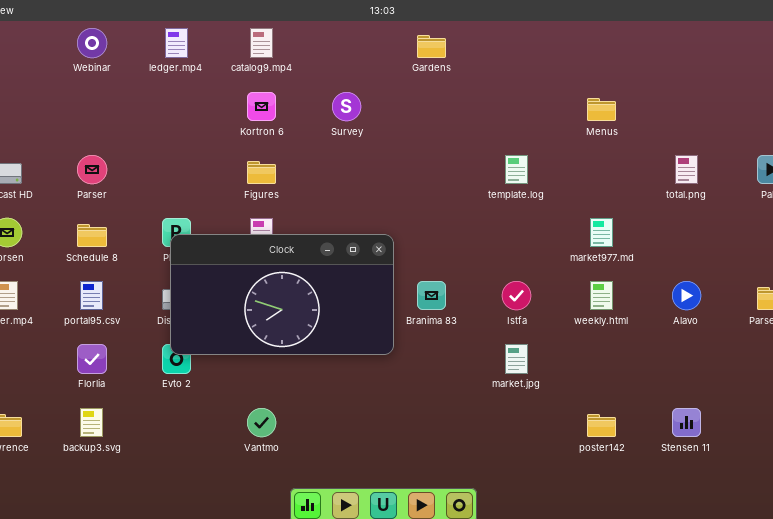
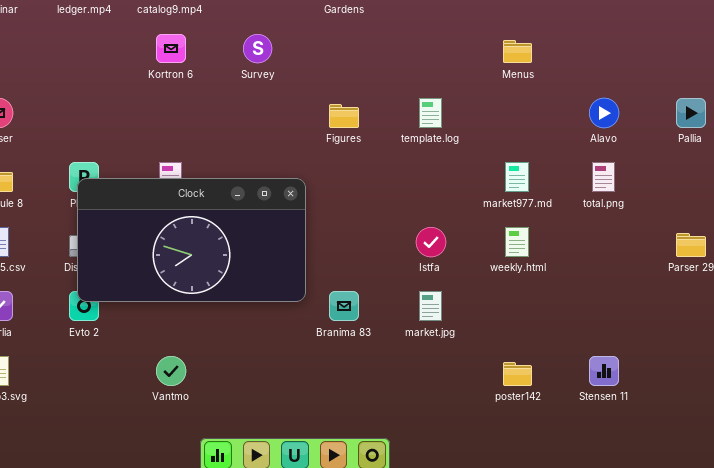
total.png: [675,155,698,184] -> [592,162,615,192], moved
Figures: [247,161,276,184] -> [329,104,359,128], moved
Branima 83: [417,281,446,310] -> [329,291,359,321], moved
Alavo: [672,281,701,310] -> [589,98,619,128], moved

